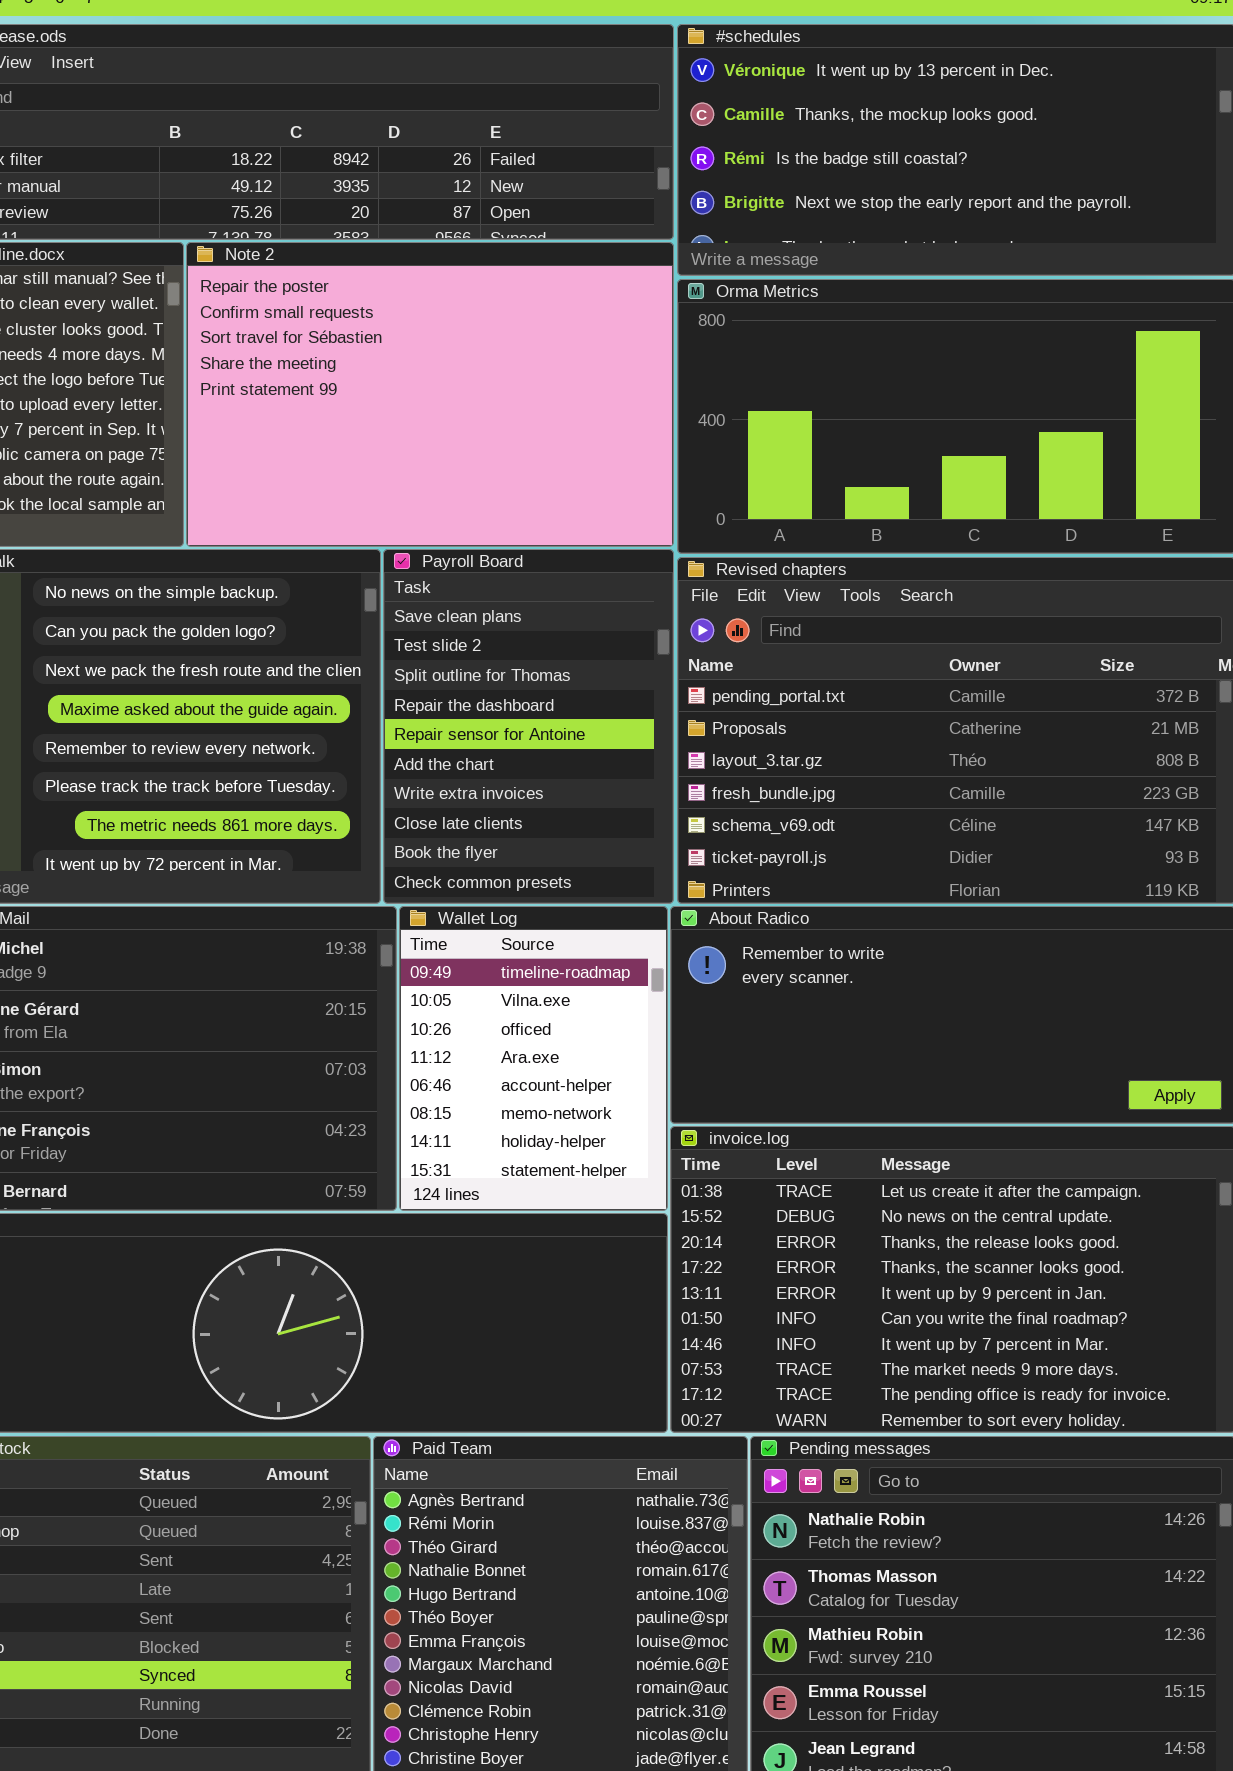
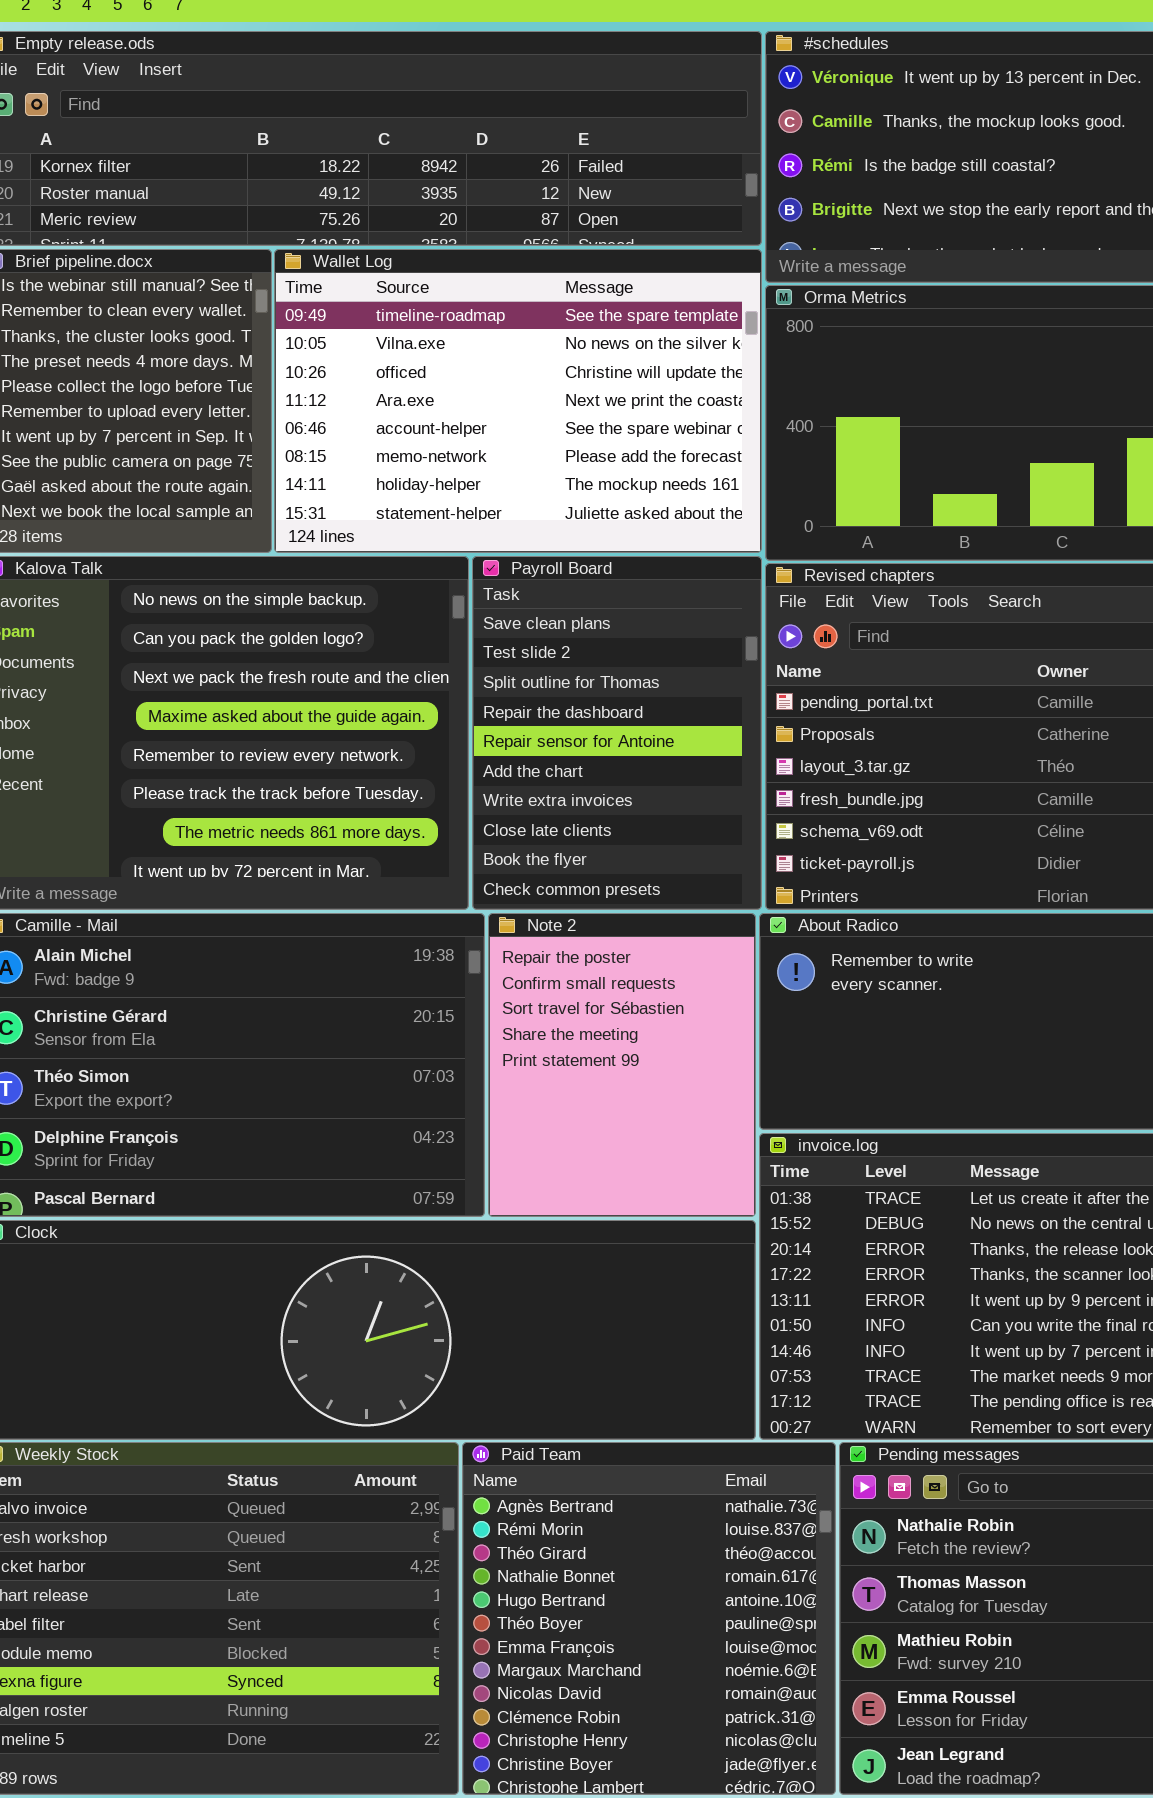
Note 2: [186,242,674,547] -> [488,913,756,1217], moved, resized
Wallet Log: [399,906,668,1211] -> [274,249,762,553], moved, resized

